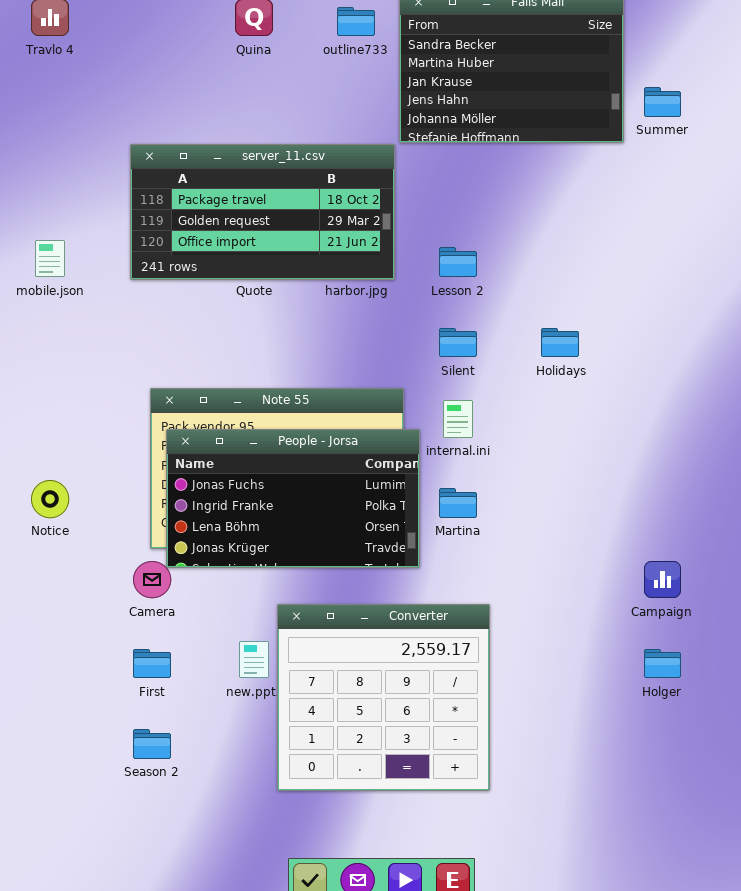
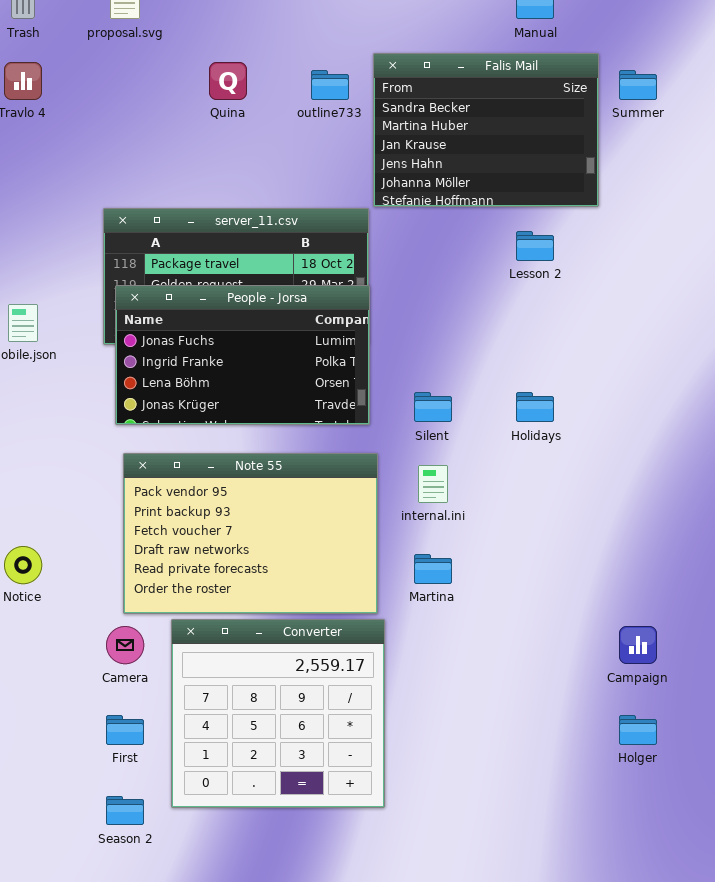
Summer: [644,87,681,117] -> [619,70,657,100], moved
Lesson 2: [439,247,477,277] -> [516,231,554,261], moved
People - Jorsa: [166,429,420,568] -> [115,285,370,425], moved
Converter: [277,604,490,791] -> [171,619,385,808], moved

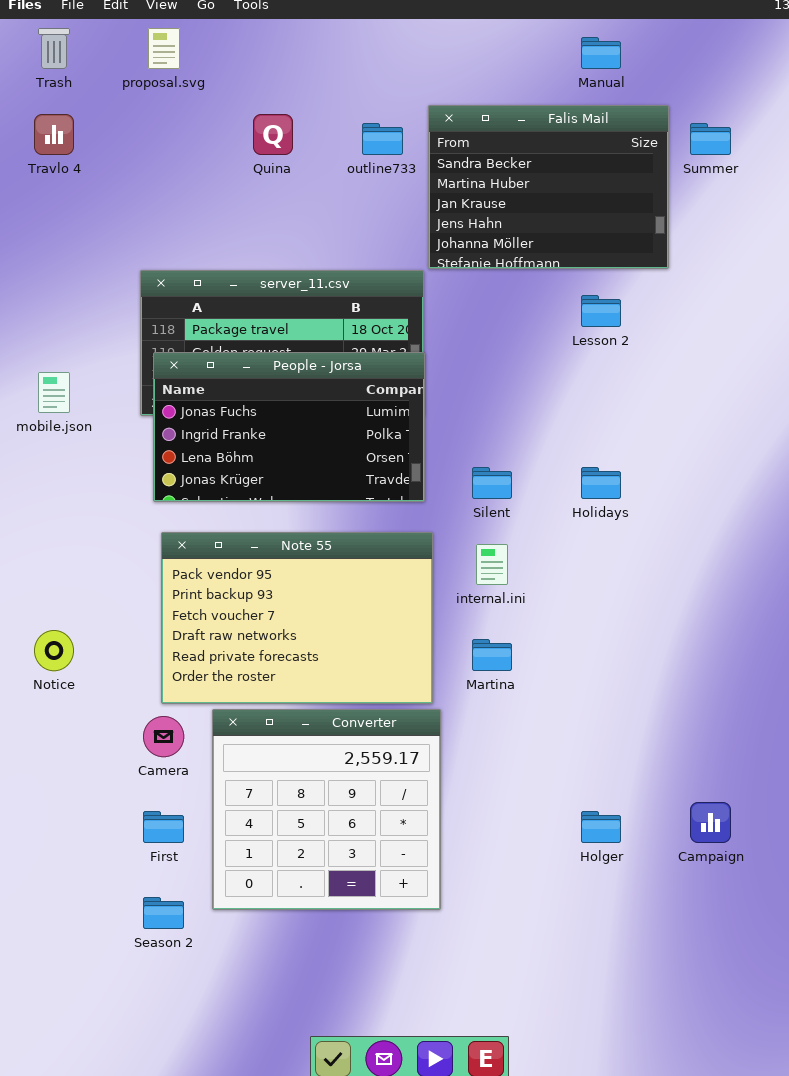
Campaign: [619,626,657,664] -> [690,802,731,843], moved
Holger: [619,715,657,745] -> [581,811,621,843], moved

